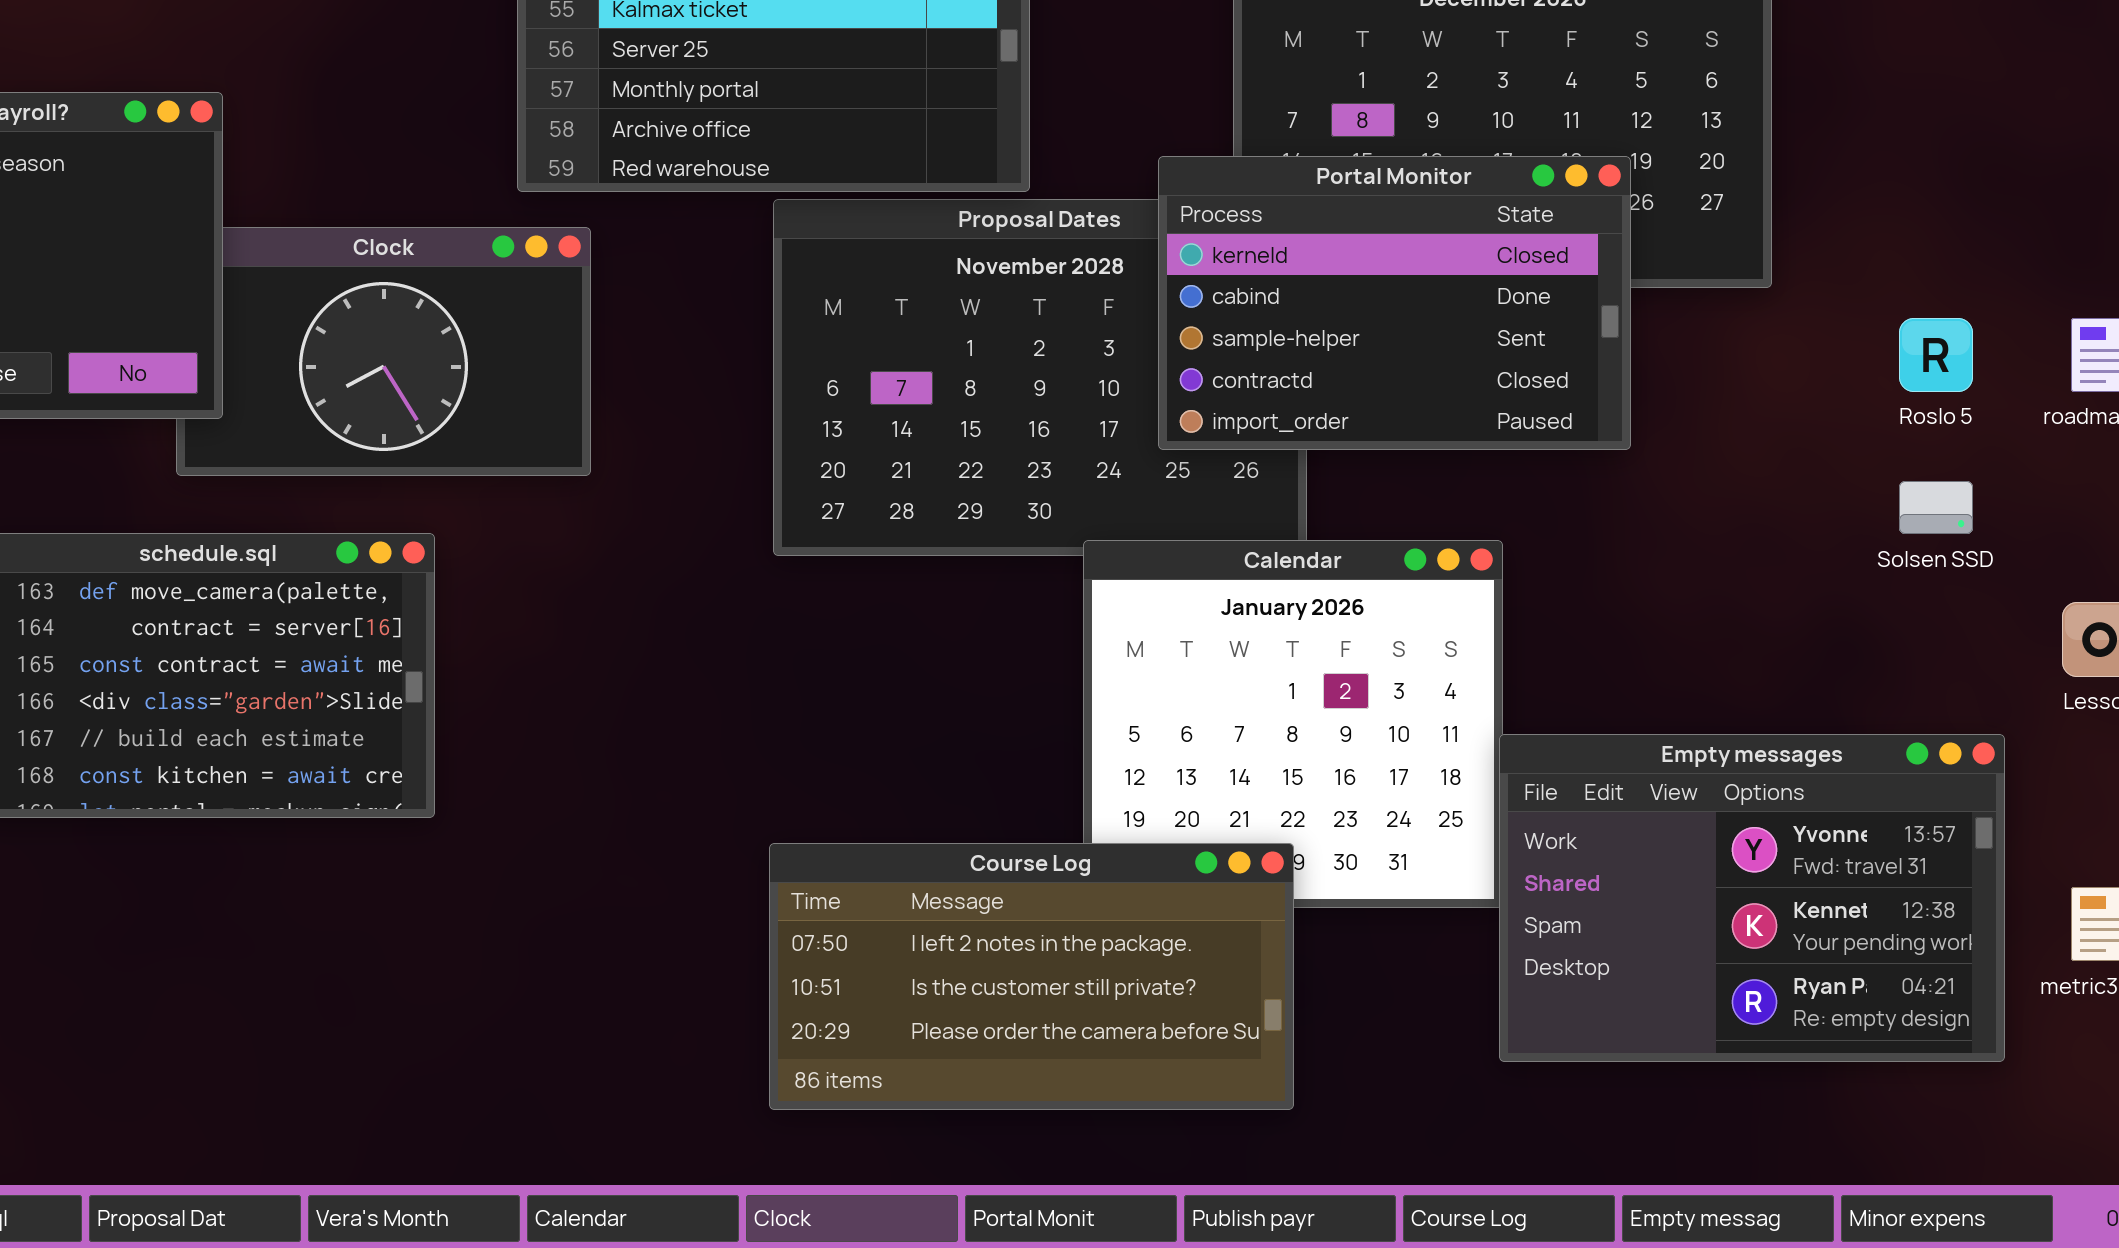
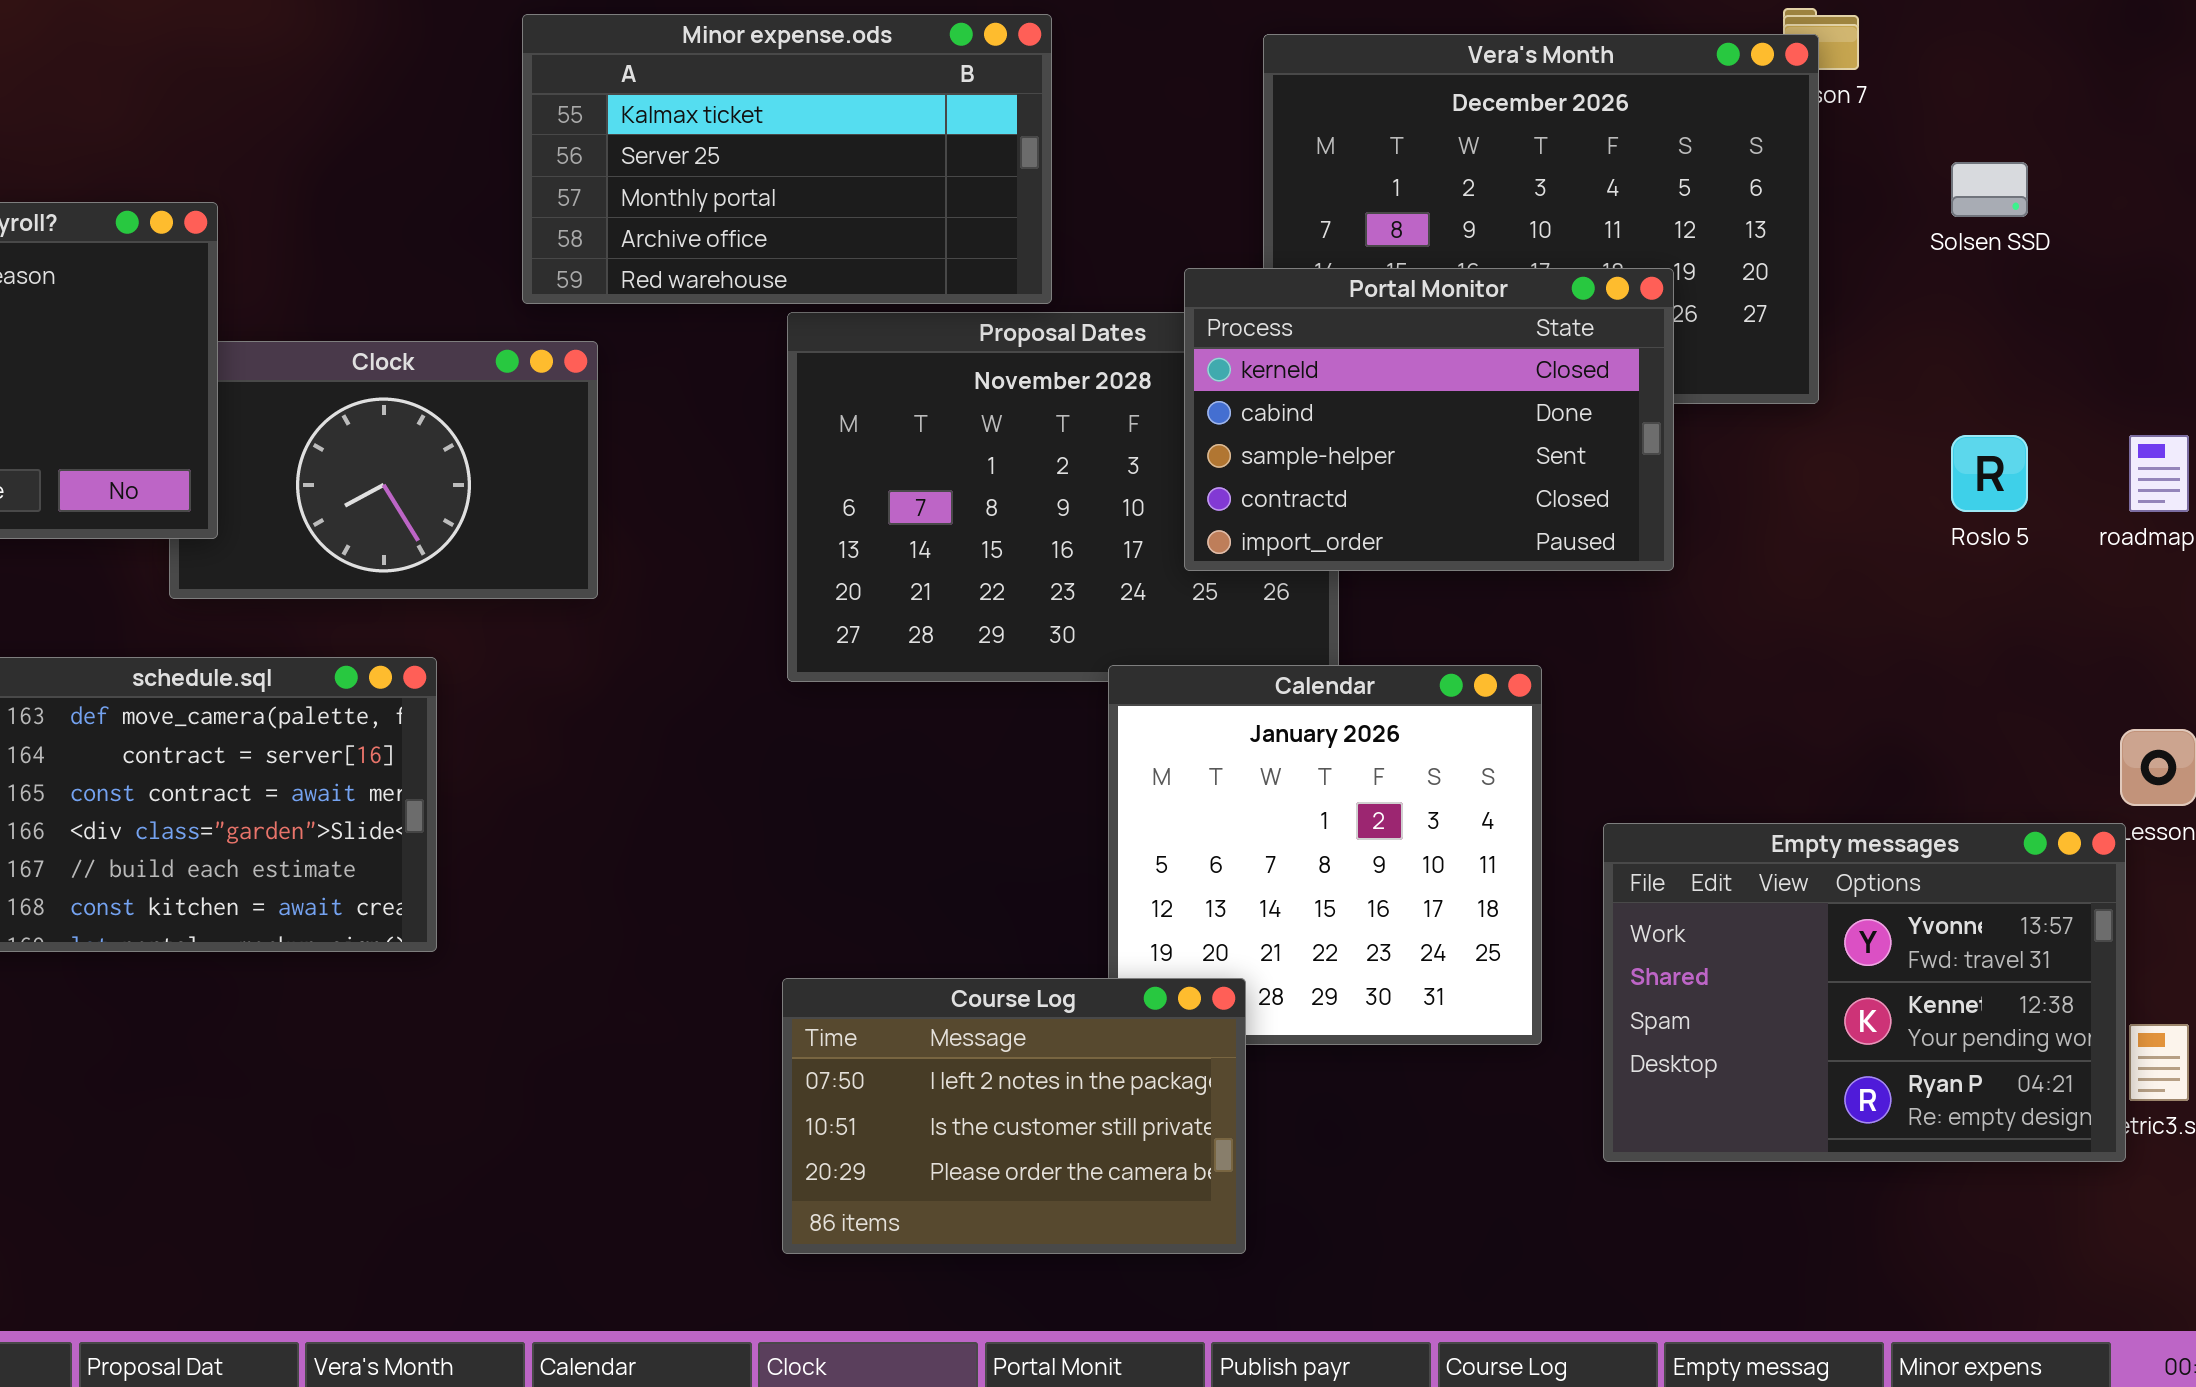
Solsen SSD: [1899,481,1973,534] -> [1951,162,2028,217], moved
Empty messages: [1499,734,2005,1062] -> [1603,823,2126,1162], moved
Course Log: [769,843,1294,1110] -> [782,978,1246,1254], resized

